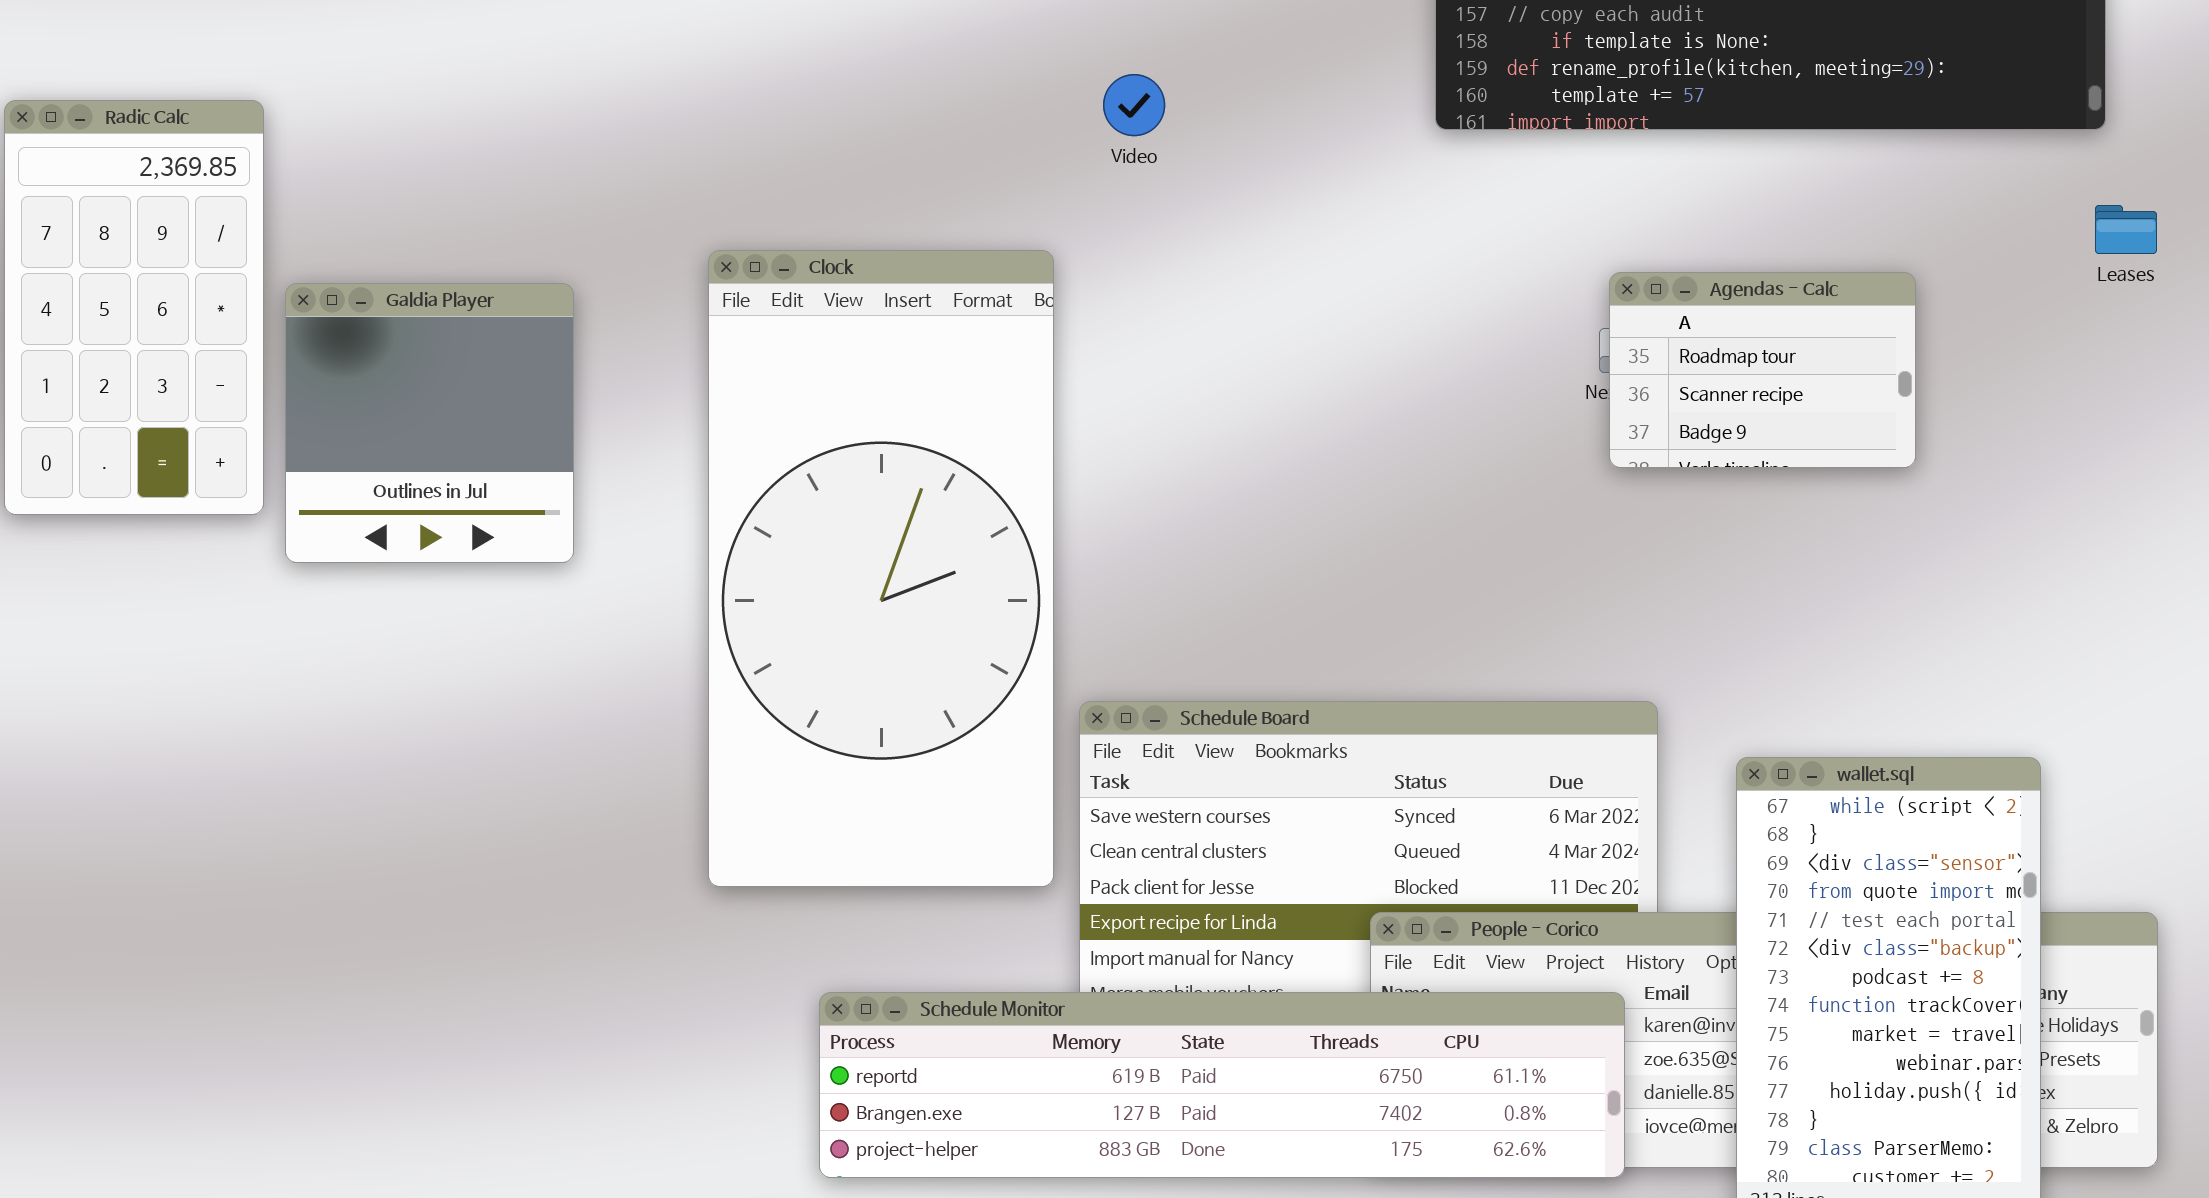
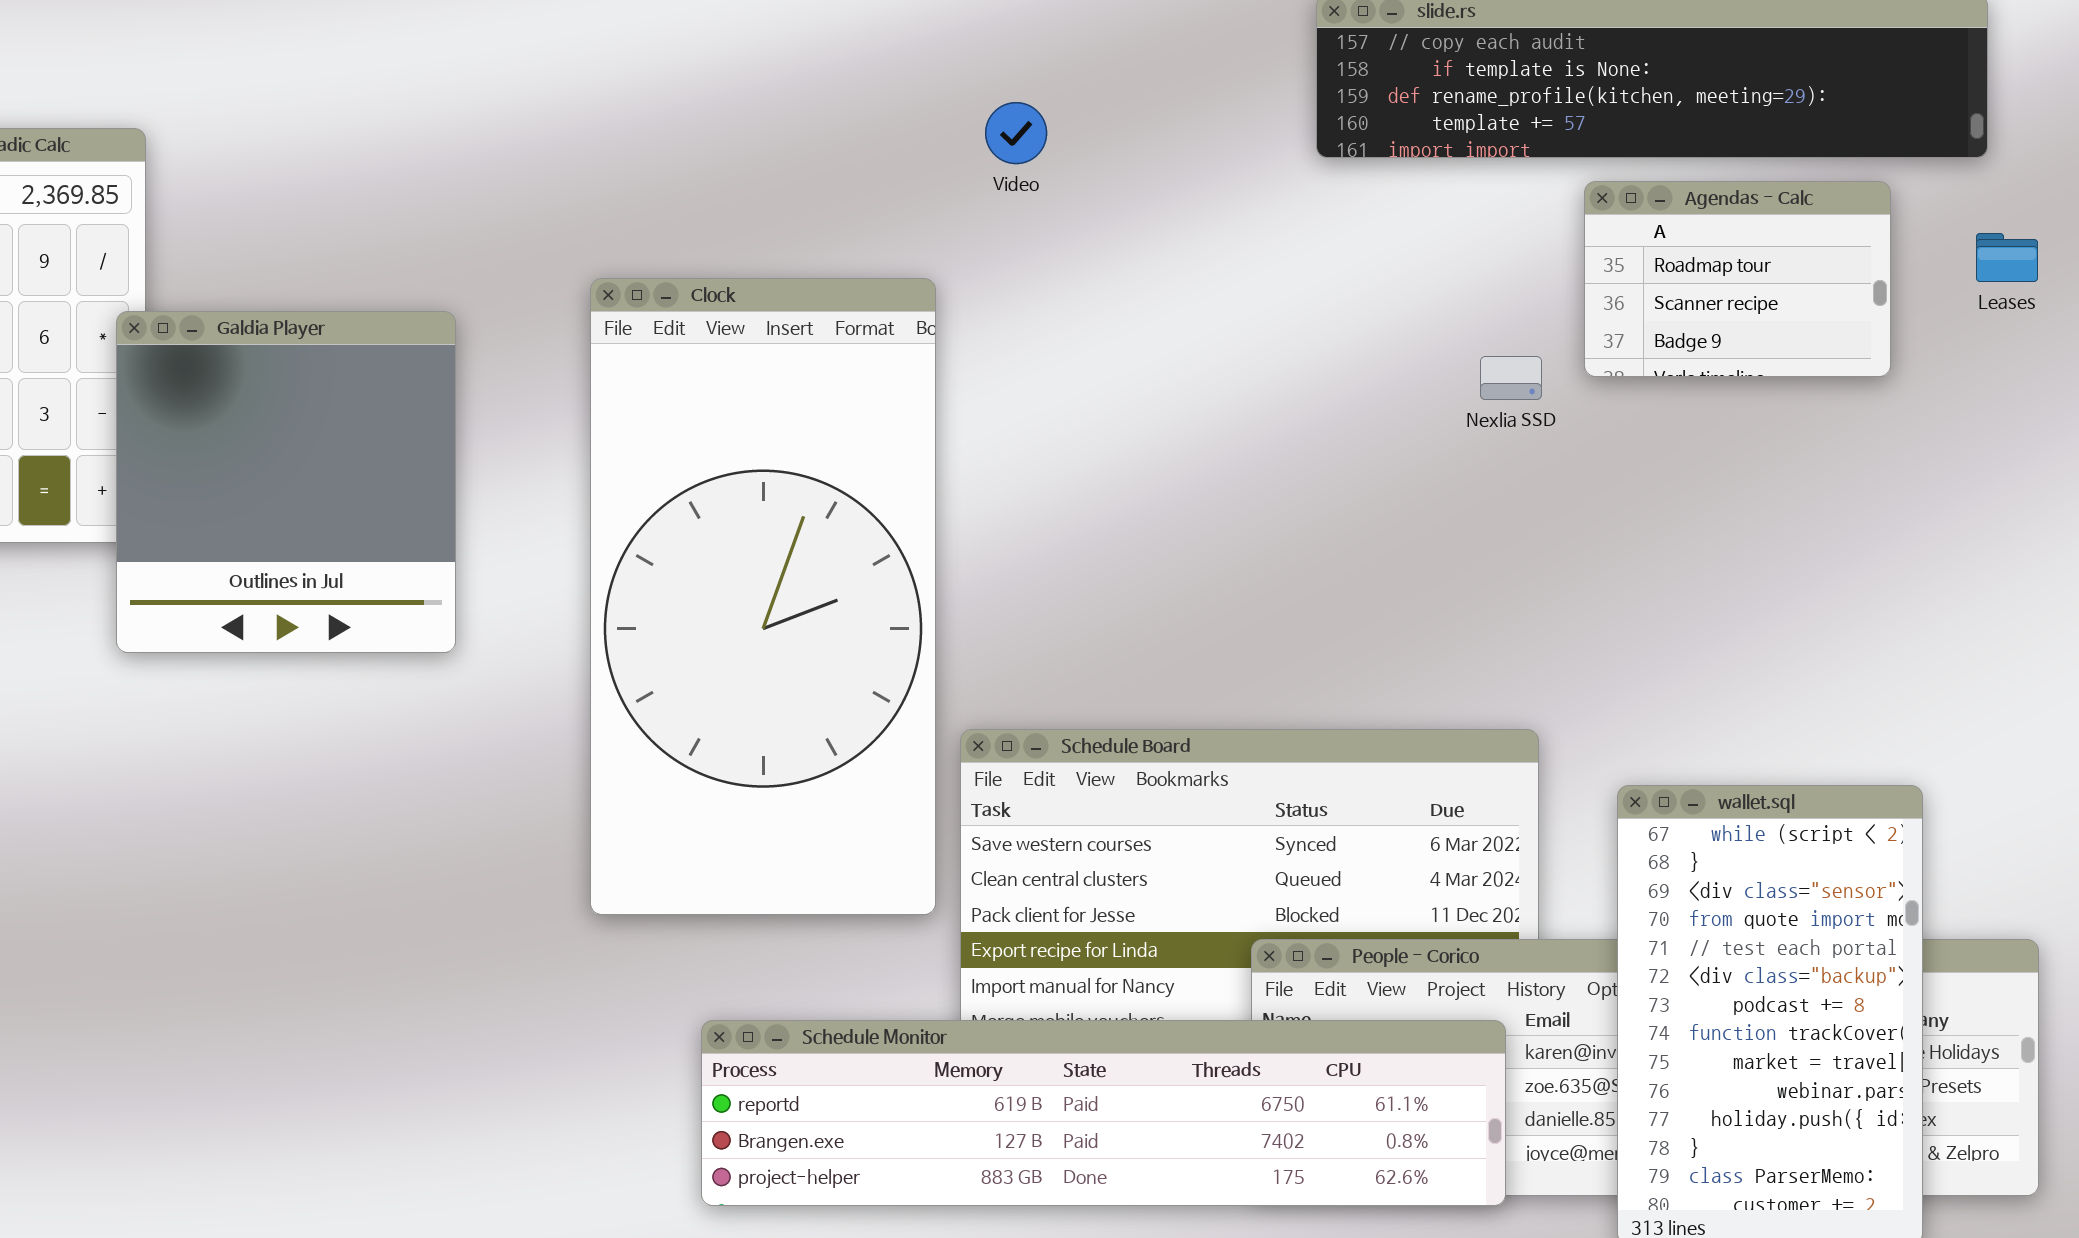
Agendas - Calc: [1609,272,1916,468] -> [1584,181,1891,377], moved
Galdia Player: [285,283,574,563] -> [116,311,456,653], resized

